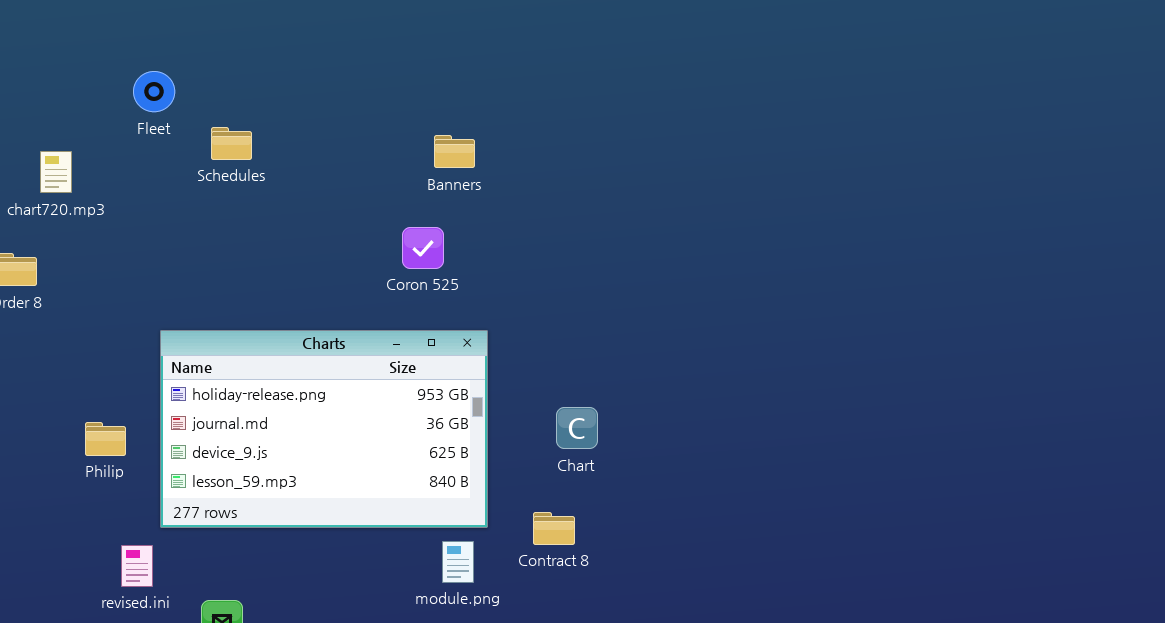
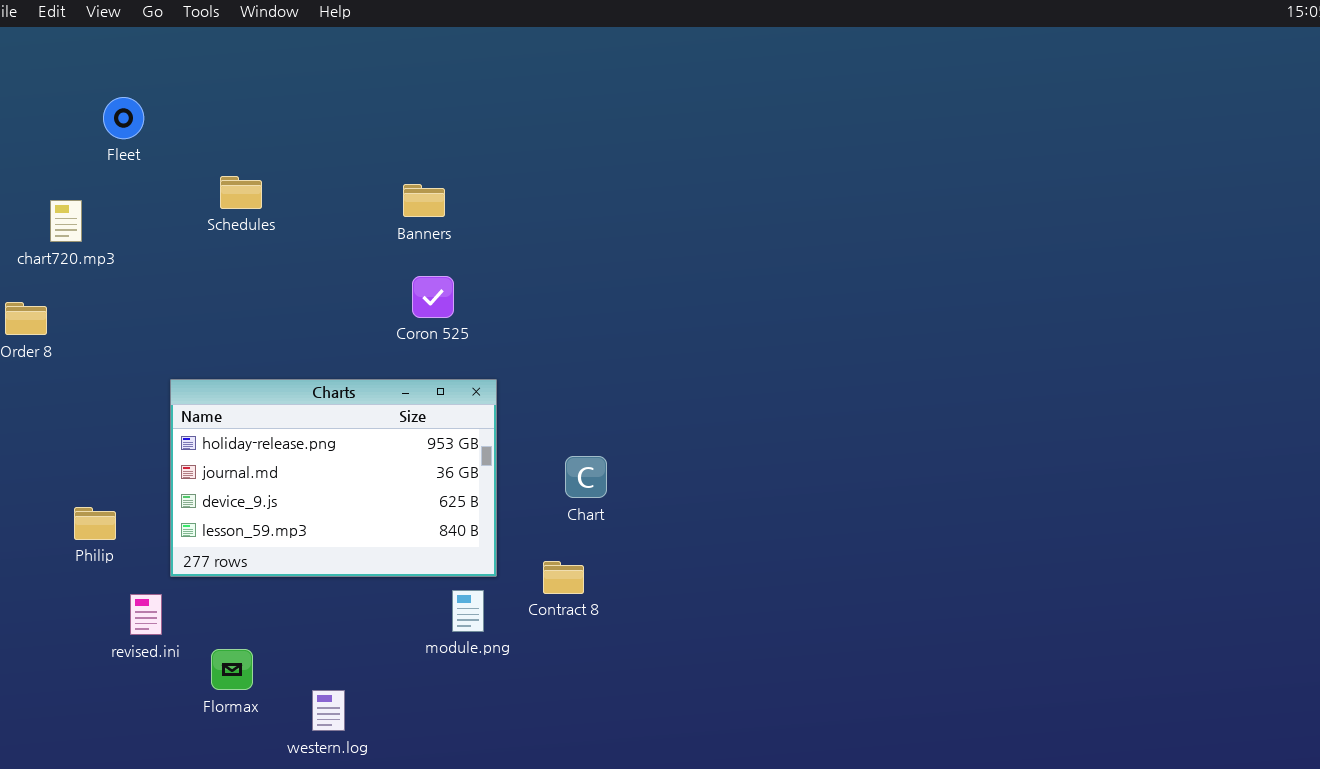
Fleet: [133,71,175,112] -> [103,97,144,139], moved
Banners: [434,135,475,168] -> [403,184,445,217], moved
Philip: [85,422,126,456] -> [74,507,116,540], moved

